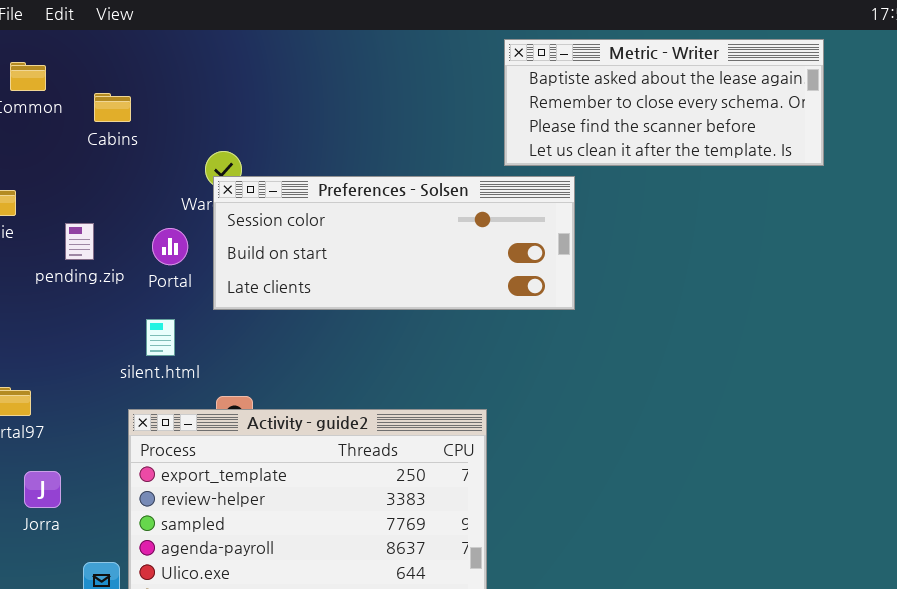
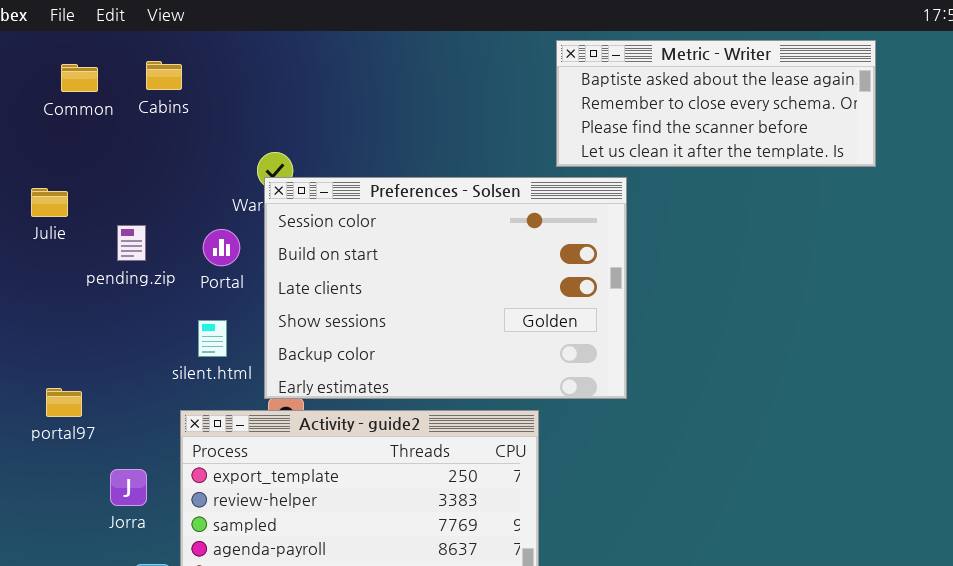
Cabins: [94,93,131,122] -> [146,61,182,90], moved
Preferences - Solsen: [213,176,575,310] -> [264,177,627,399], resized
Jorra: [24,471,61,508] -> [110,469,147,506], moved

